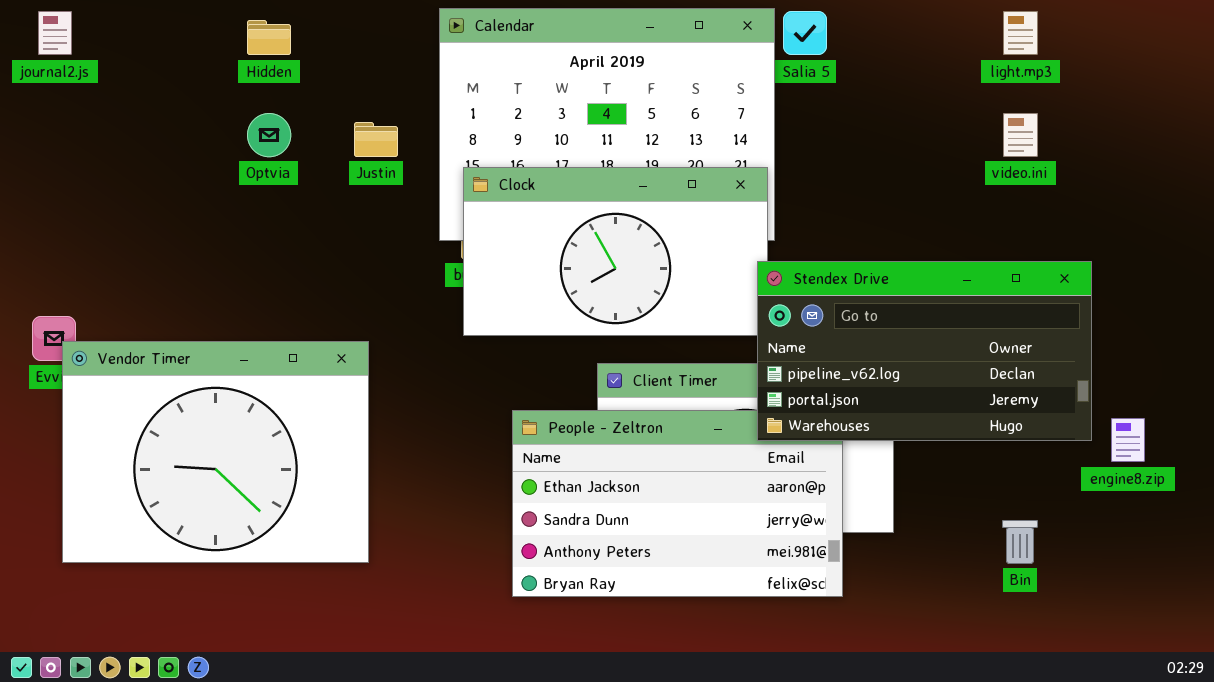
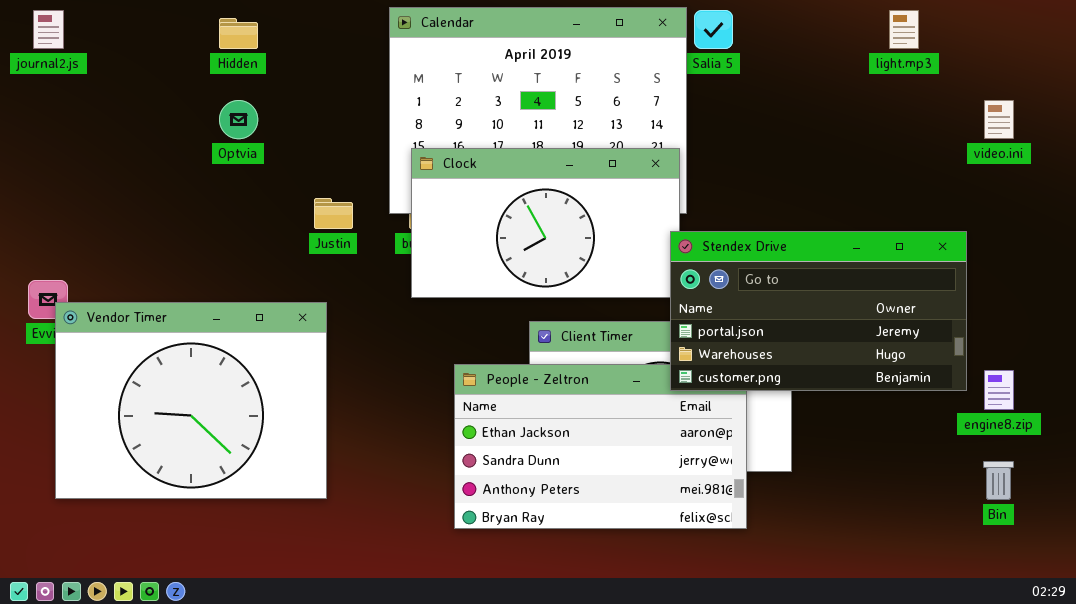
video.ini: [1003,113,1038,157] -> [984,100,1014,139], moved
Justin: [354,122,398,157] -> [314,198,353,229], moved
Stendex Drive: [757,261,1092,441] -> [670,231,967,391], scrolled down 1 row
Bin: [1002,520,1038,564] -> [983,461,1014,500], moved

